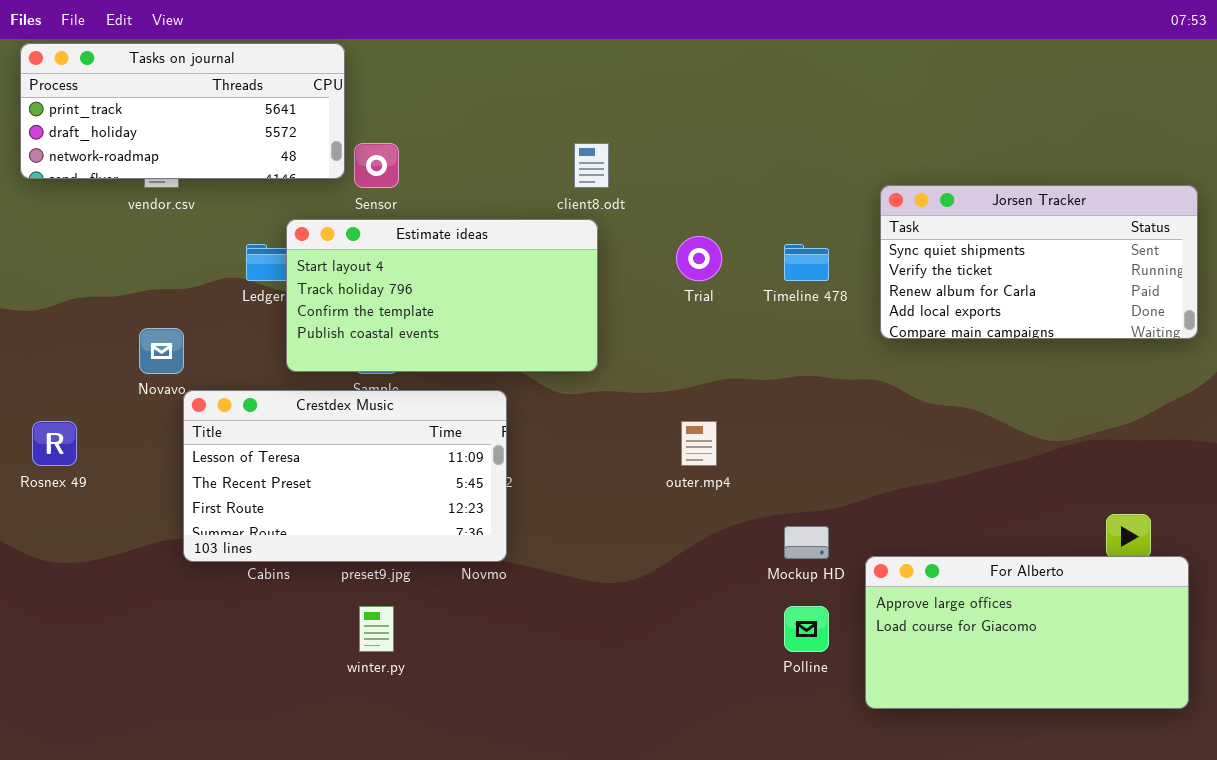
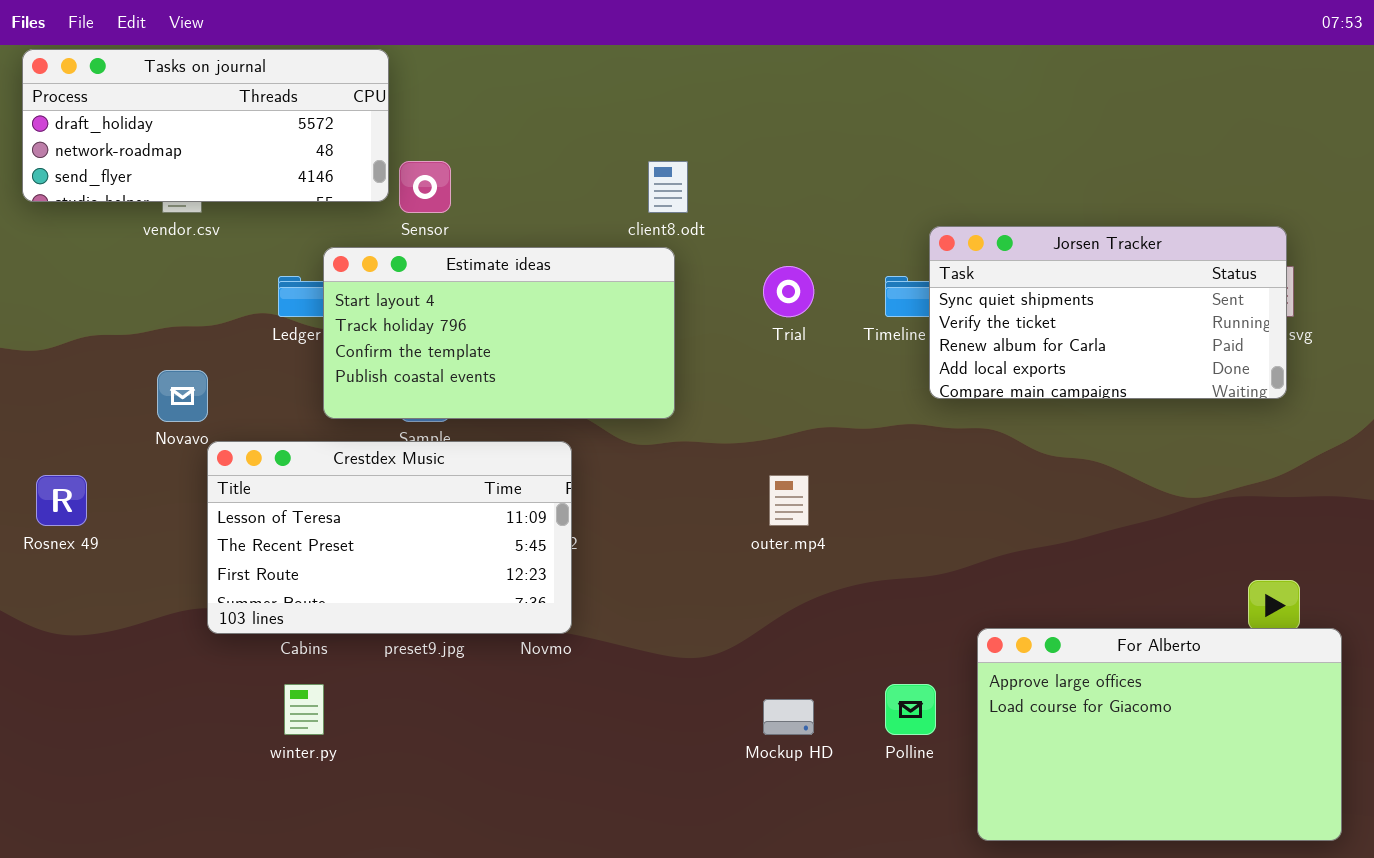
Tasks on journal: [20,43,345,179] -> [22,49,389,202], scrolled down 1 row
Jorsen Tracker: [880,185,1198,339] -> [929,226,1287,399], moved
Mockup HD: [784,526,829,559] -> [763,699,814,735], moved
For Alberto: [865,556,1189,709] -> [977,628,1342,841], resized
winter.py: [359,606,394,652] -> [284,684,324,735], moved

